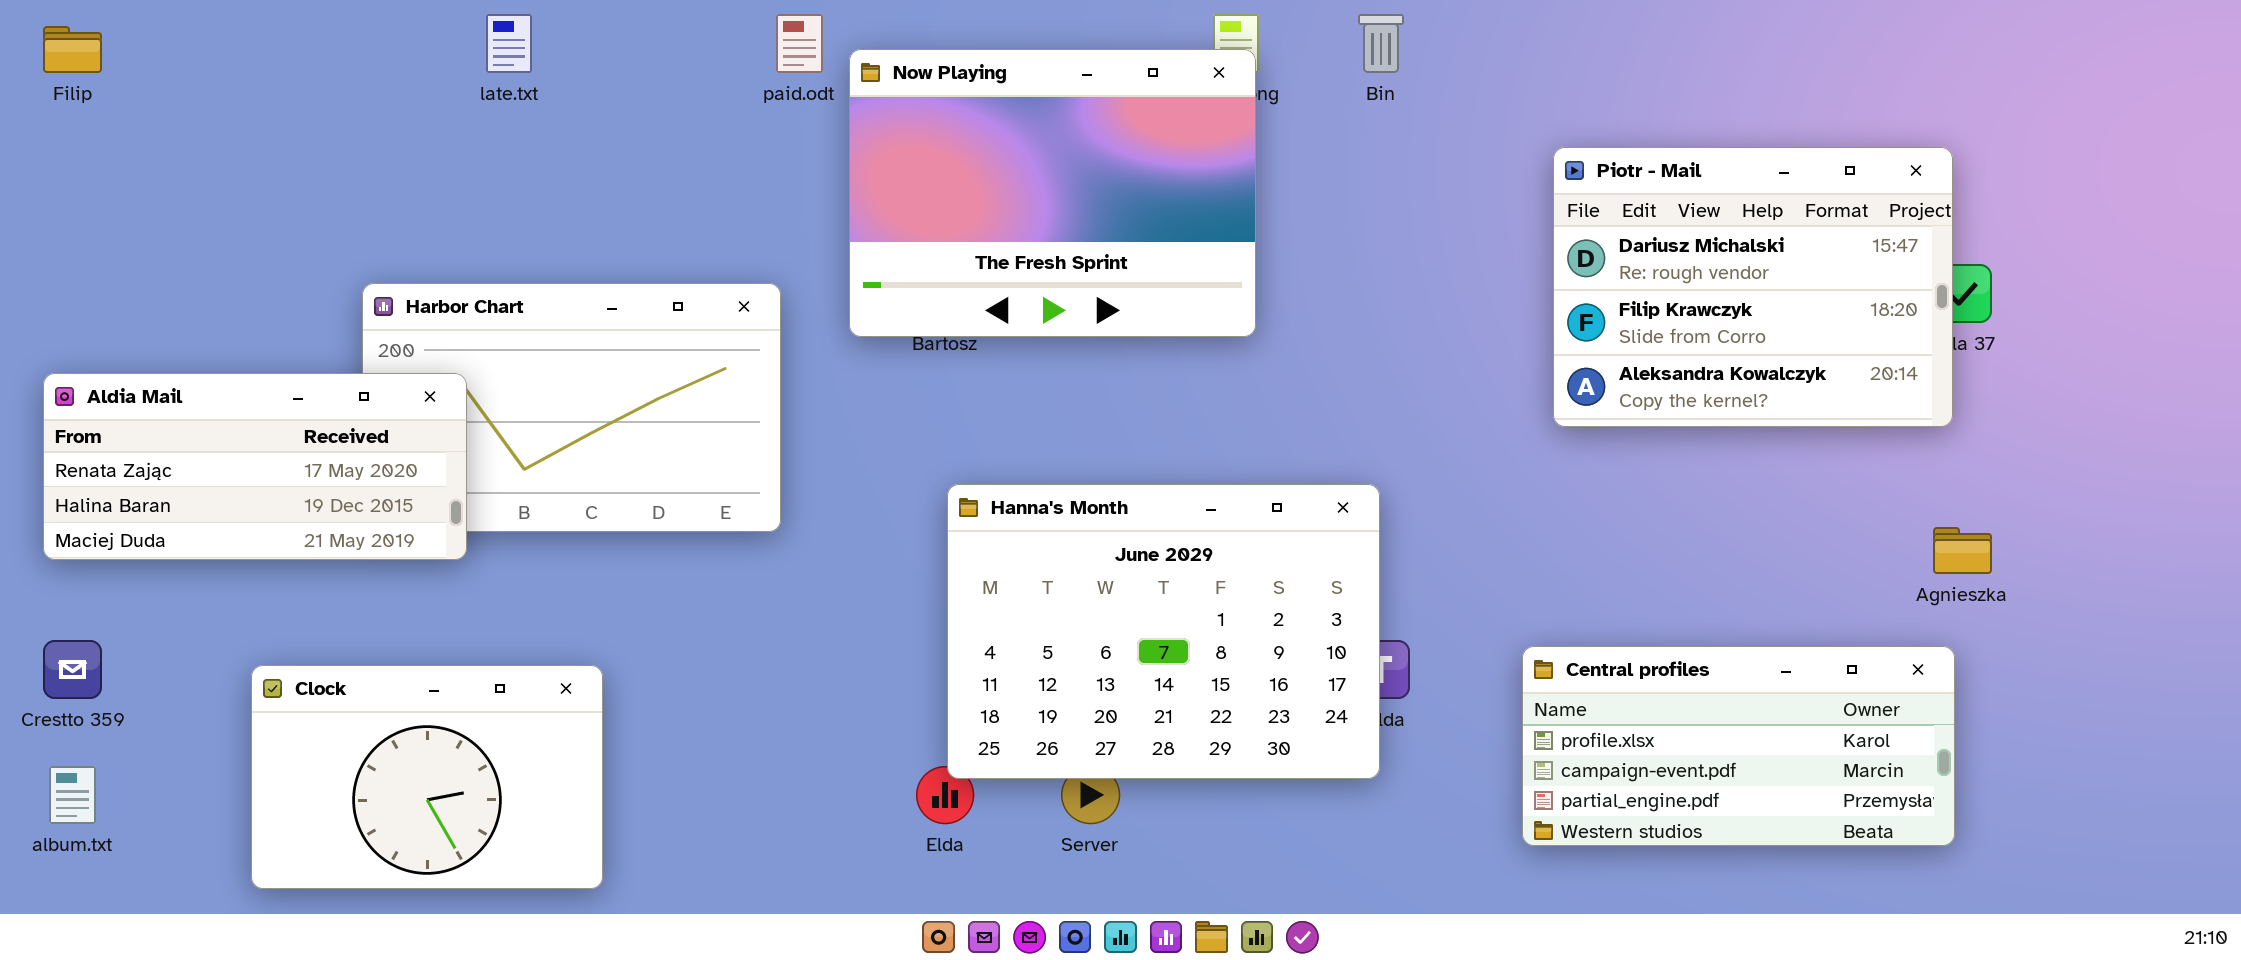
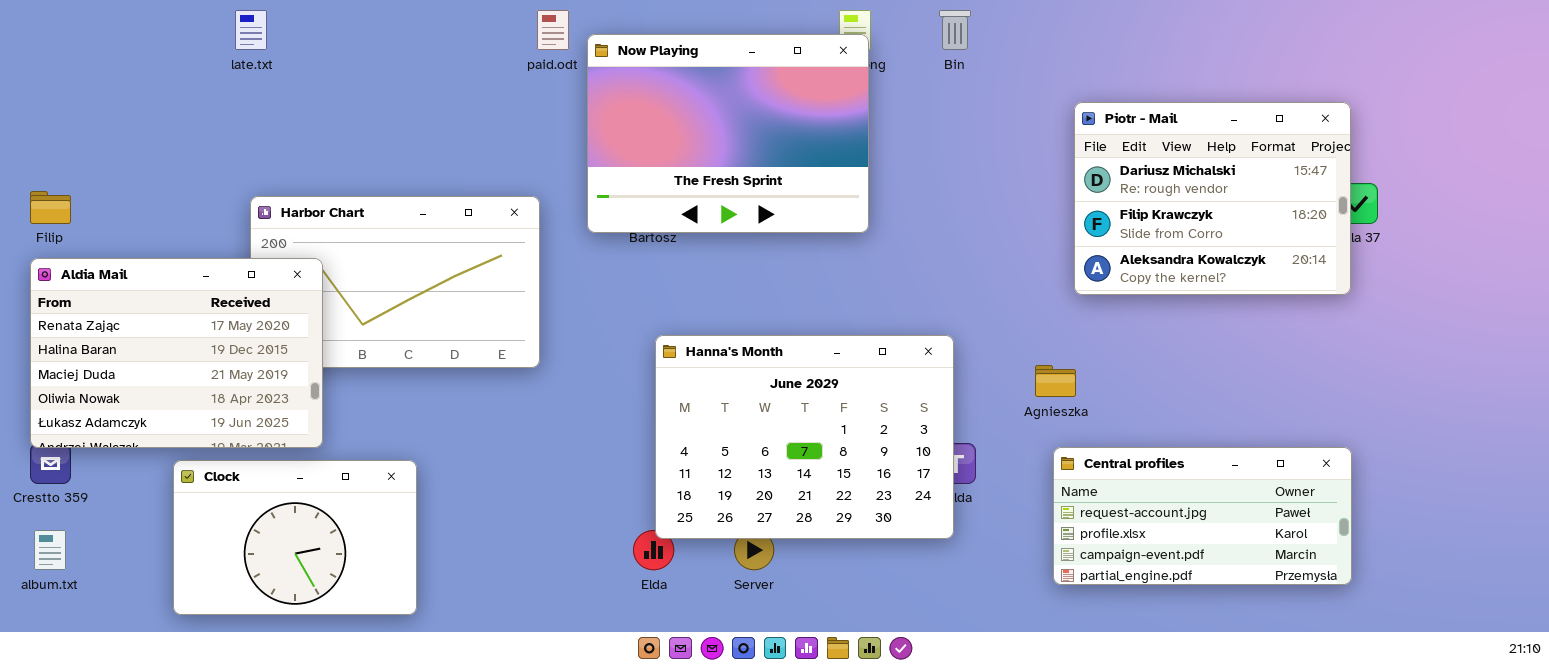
late.txt: [486,14,532,73] -> [235,10,267,50], moved
Filip: [43,26,102,73] -> [30,191,71,224], moved
Aldia Mail: [43,373,467,560] -> [30,258,323,448], resized
Agnieszka: [1933,527,1992,574] -> [1035,365,1076,397], moved
Central profiles: [1522,646,1955,846] -> [1053,447,1352,585], scrolled up 1 row

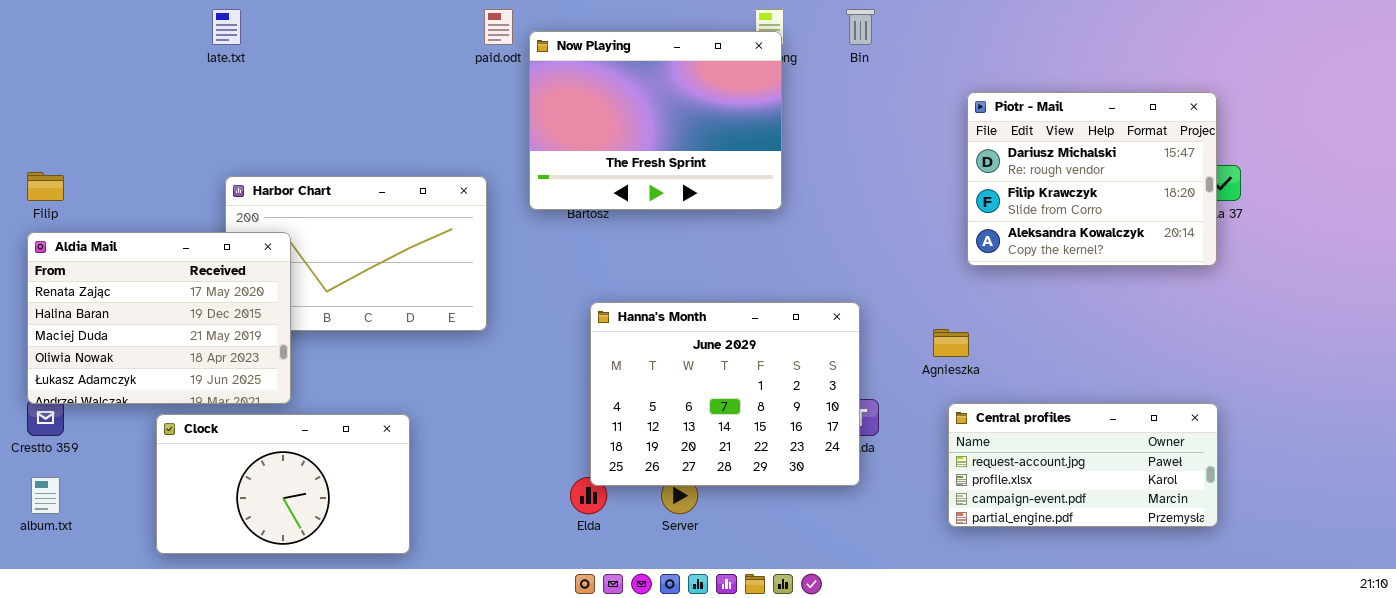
Clock: [173,460,417,615] -> [156,414,410,554], resized

